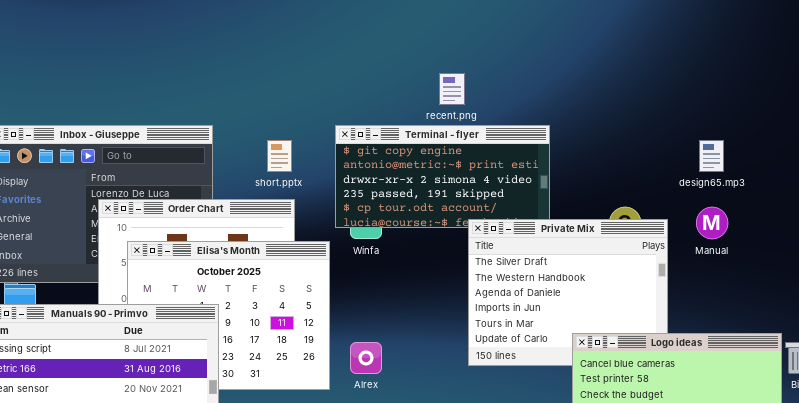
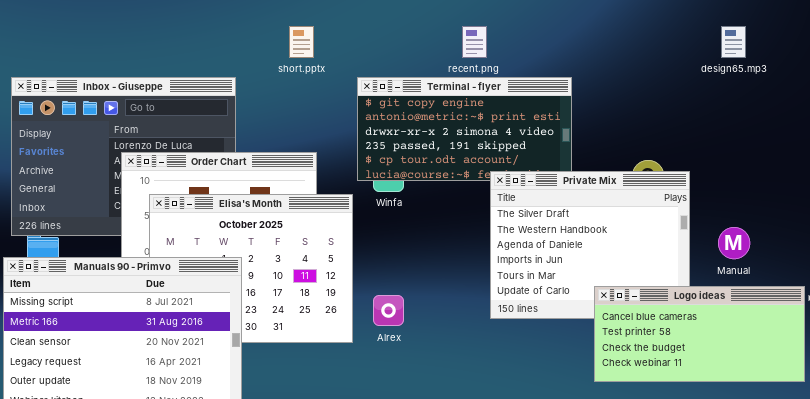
short.pptx: [267,140,292,172] -> [289,26,314,58], moved
design65.mp3: [699,140,724,172] -> [721,26,746,58], moved
Manual: [696,207,728,239] -> [718,227,750,259], moved

